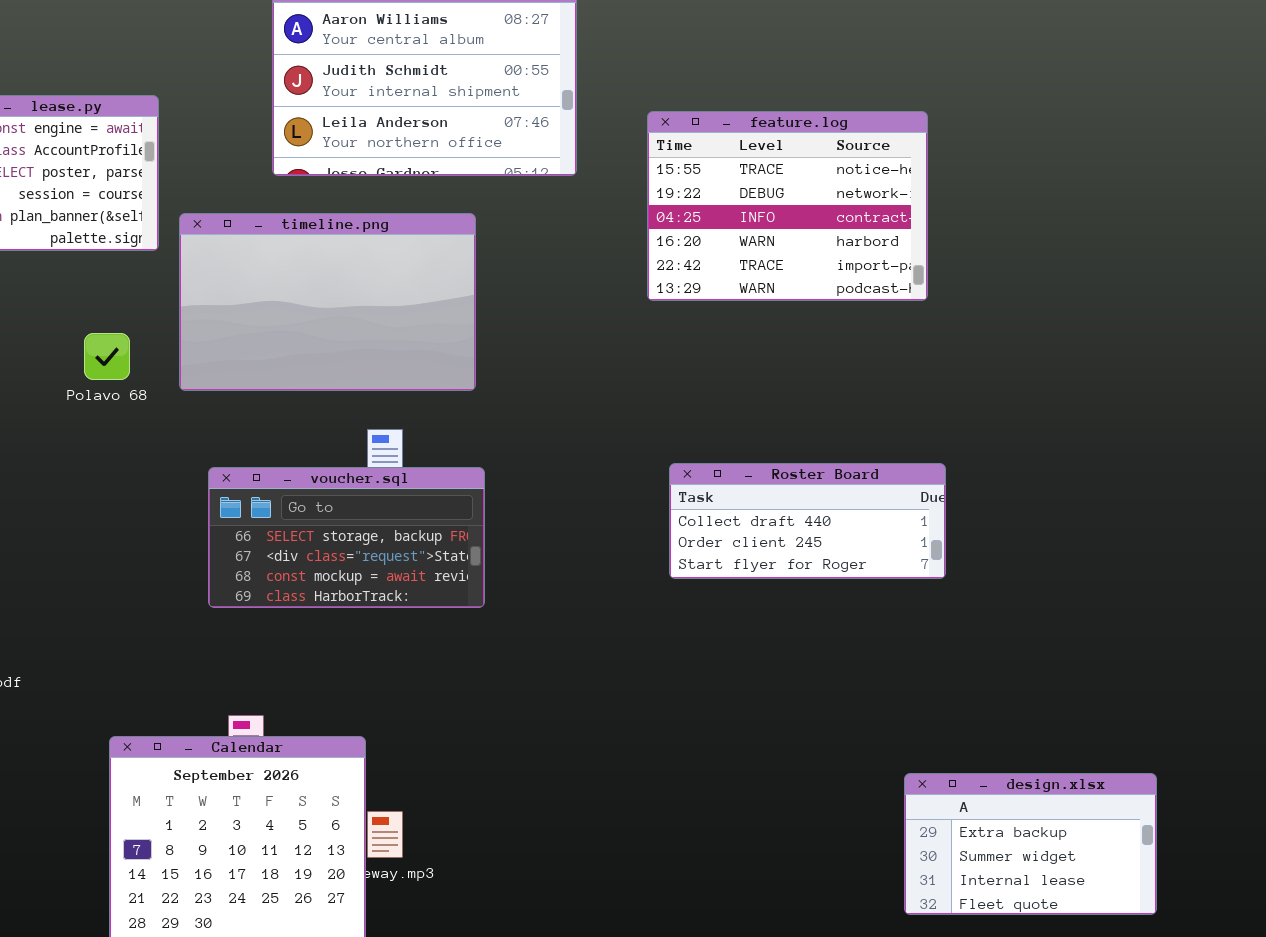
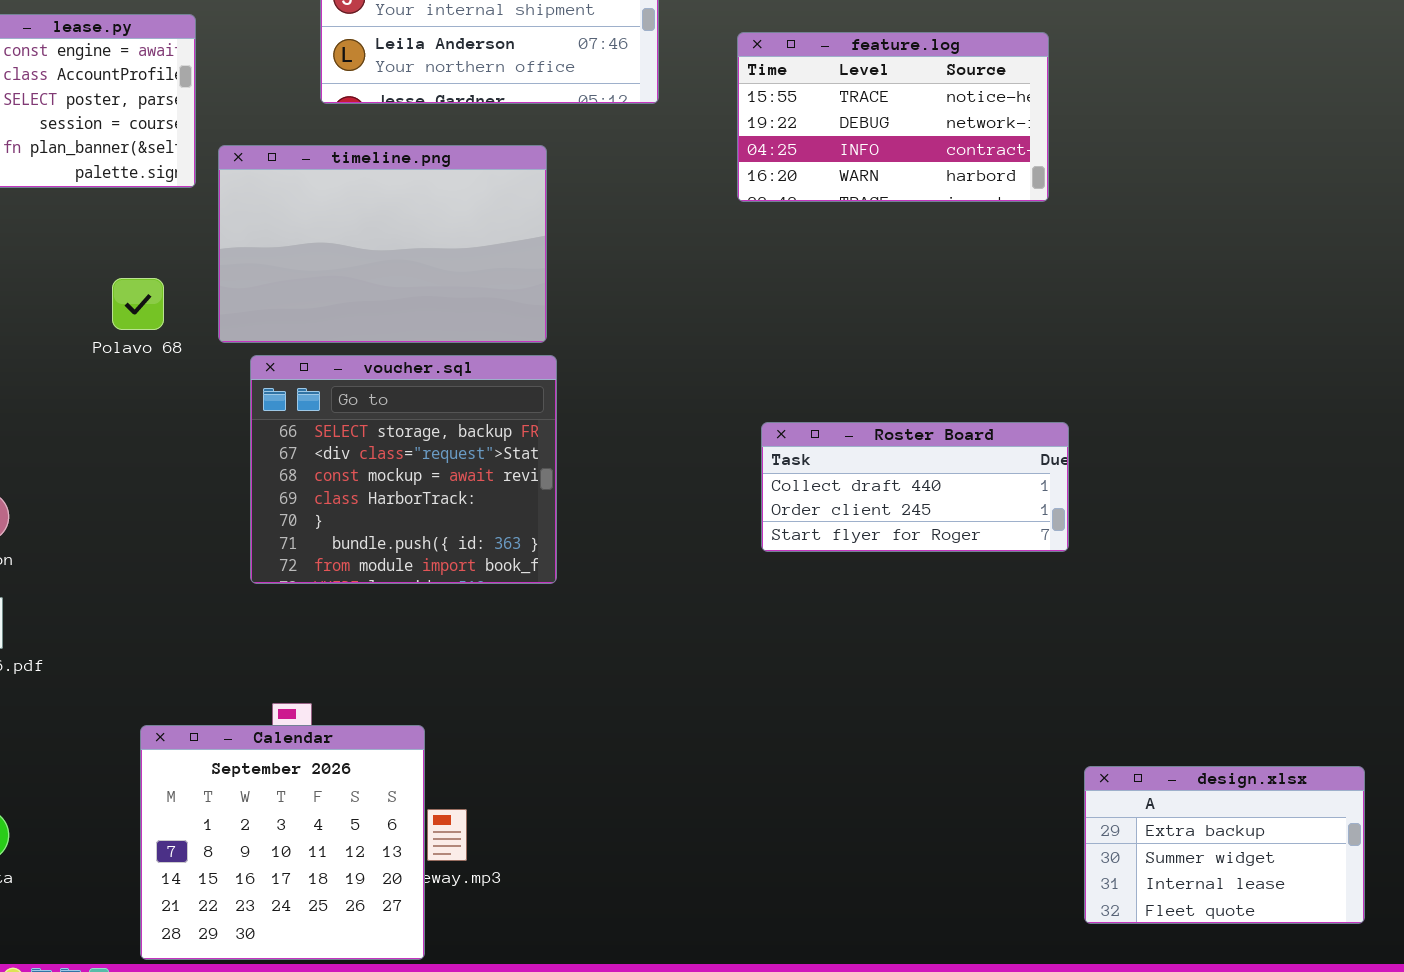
feature.log: [647,111,928,301] -> [737,32,1049,202], resized
voucher.sql: [208,467,485,608] -> [250,355,557,584], resized
design.xlsx: [904,773,1157,915] -> [1084,766,1365,924], moved

